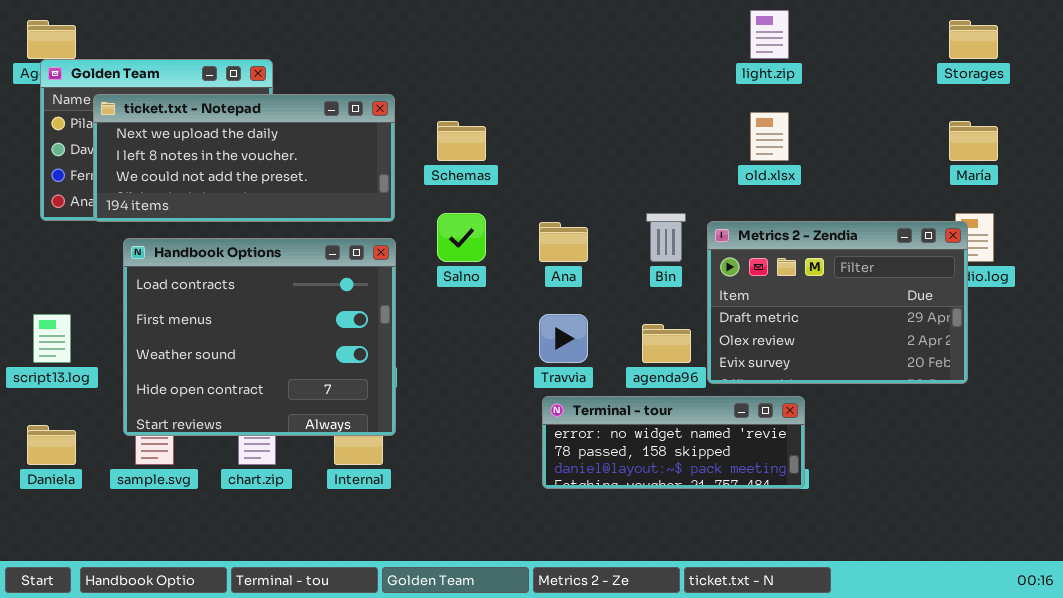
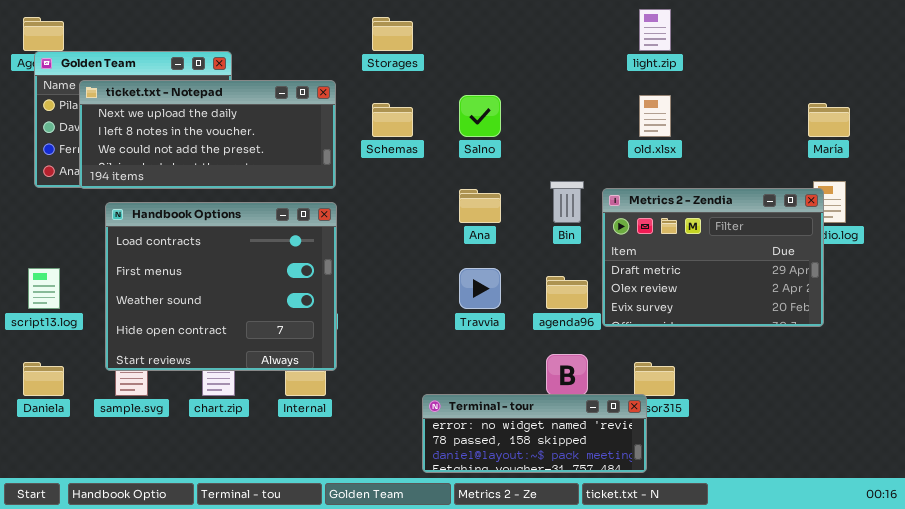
Storages: [949,20,998,59] -> [372,17,413,51], moved
Salno: [437,213,486,262] -> [459,95,501,137], moved
Terminal - tour: [542,396,805,489] -> [422,394,647,473], moved

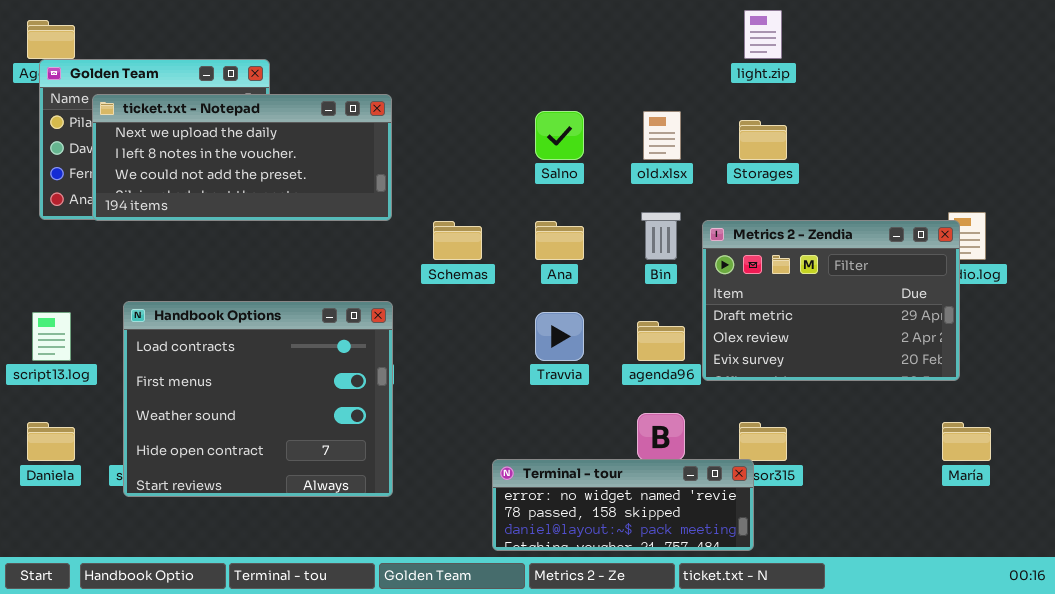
Storages: [372,17,413,51] -> [739,120,787,160], moved
old.xlsx: [639,95,671,137] -> [643,111,681,160], moved
Schemas: [372,103,413,137] -> [433,221,482,260], moved
María: [808,103,850,137] -> [942,422,991,461], moved
Handbook Options: [105,202,337,371] -> [123,301,393,497], moved

